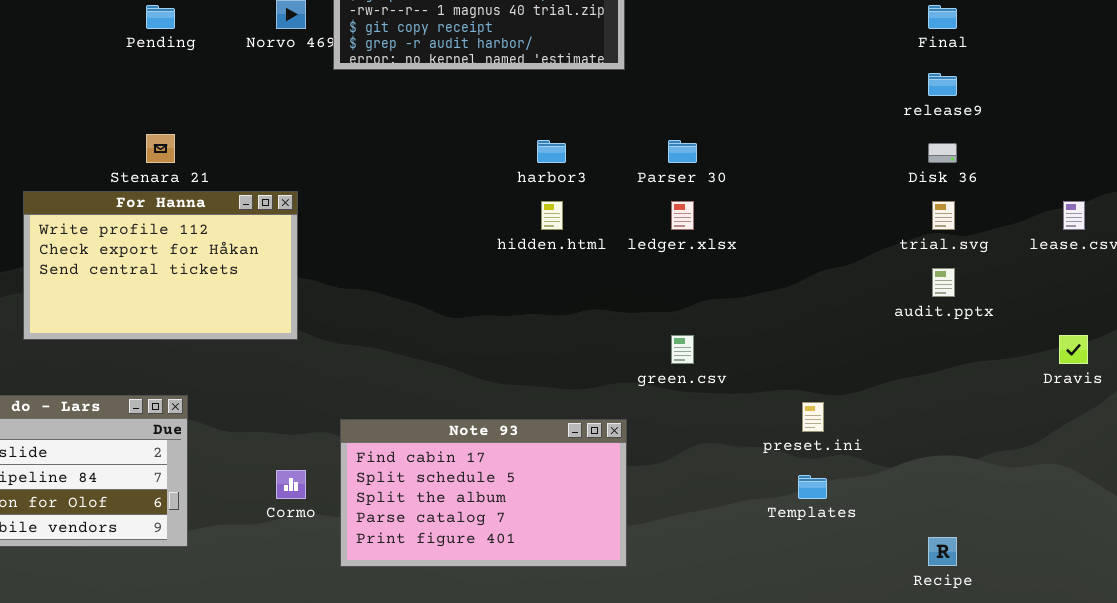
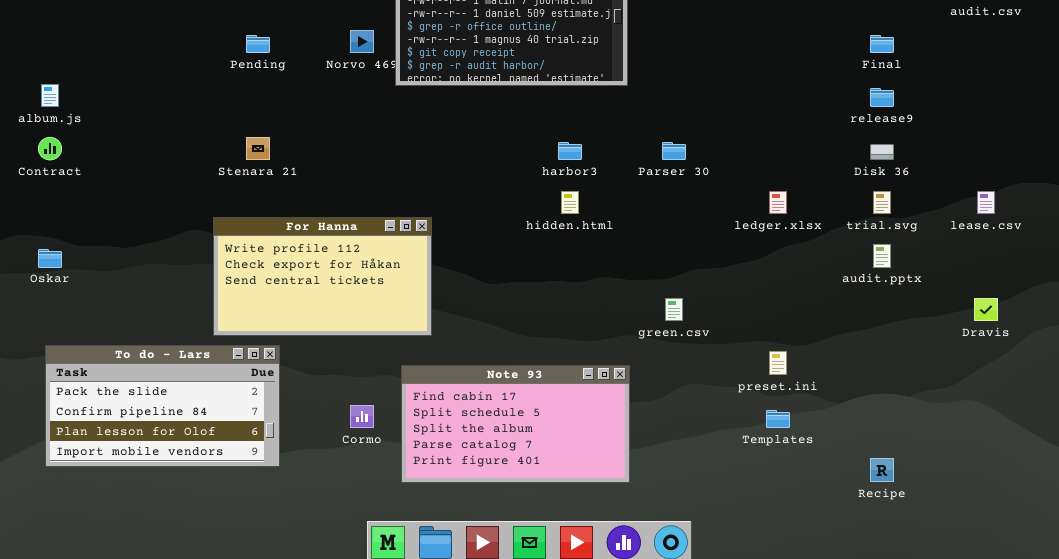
For Hanna: [23,191,298,340] -> [213,217,432,336], moved
ledger.xlsx: [671,201,694,230] -> [769,191,787,214], moved

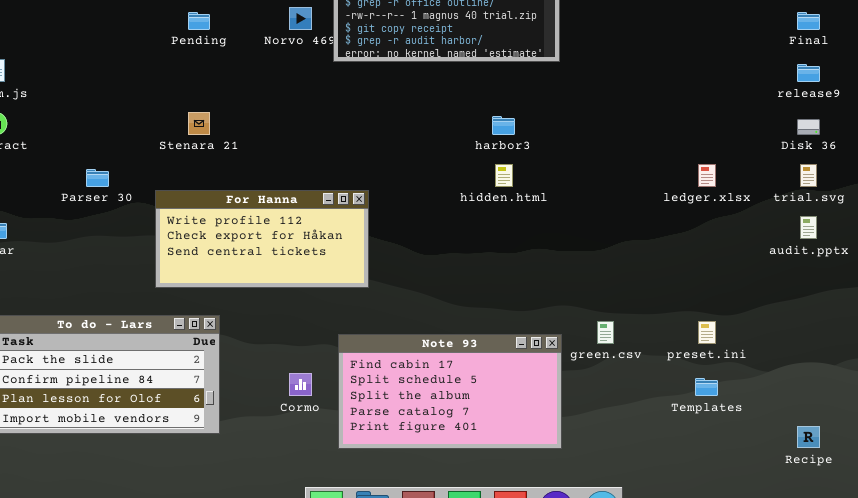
Parser 30: [662,142,686,160] -> [86,169,109,187], moved
For Hanna: [213,217,432,336] -> [155,190,369,288], resized
green.csv: [665,298,683,321] -> [597,321,614,344], moved

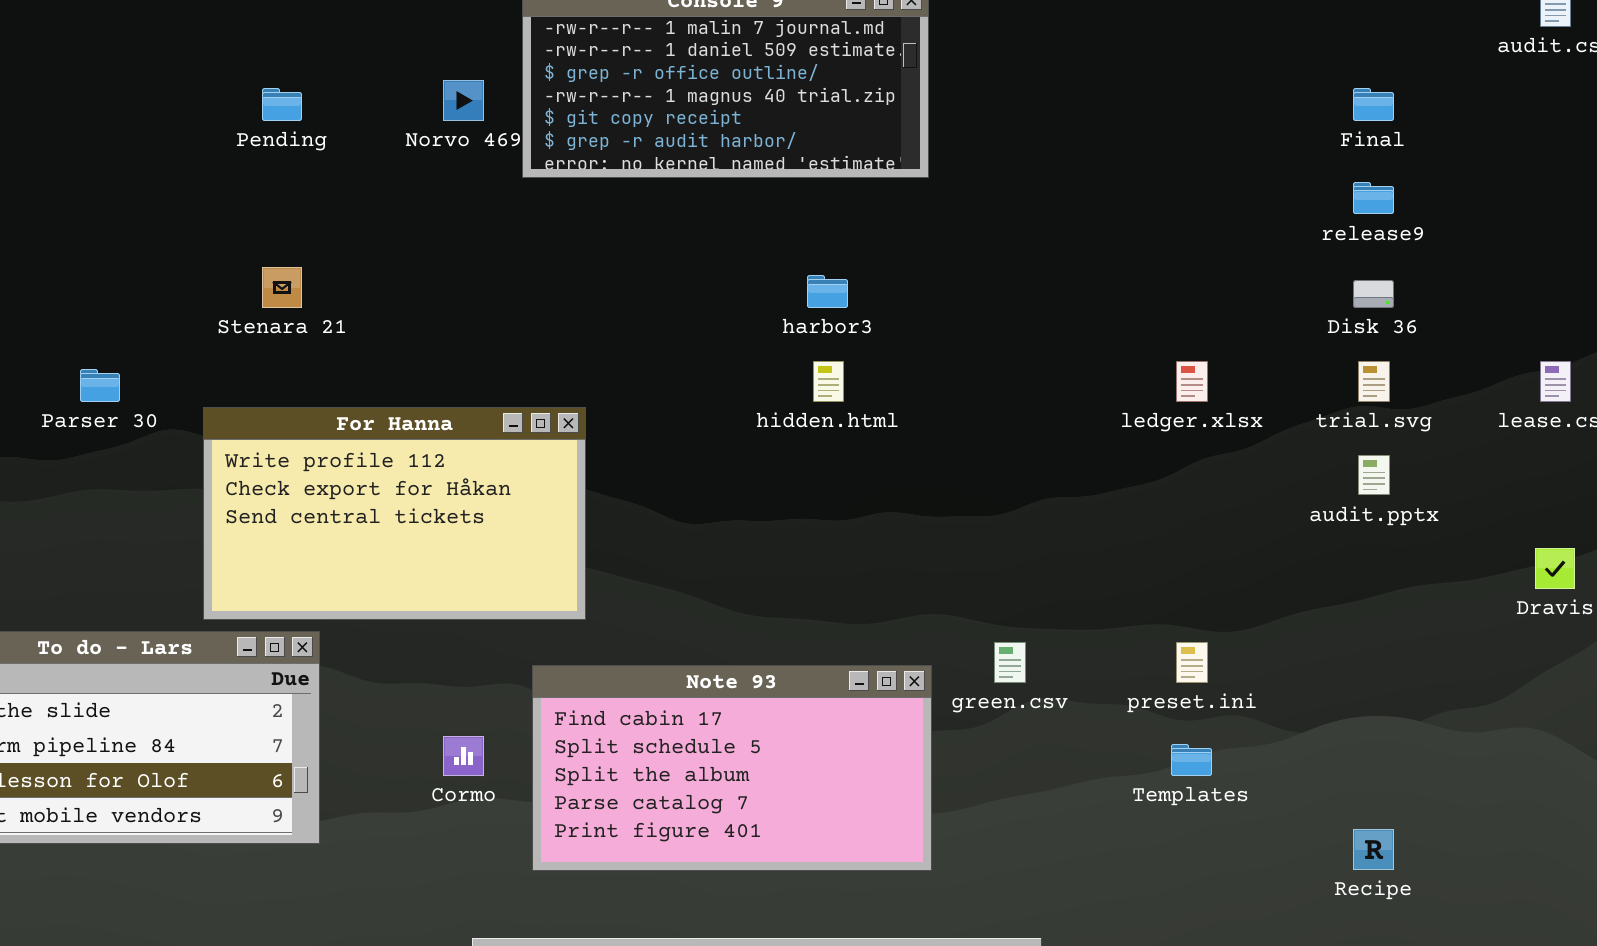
For Hanna: [155,190,369,288] -> [203,407,586,620], resized

